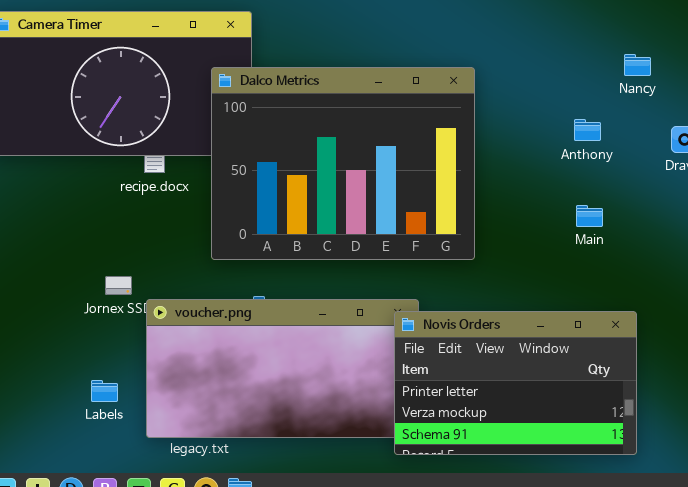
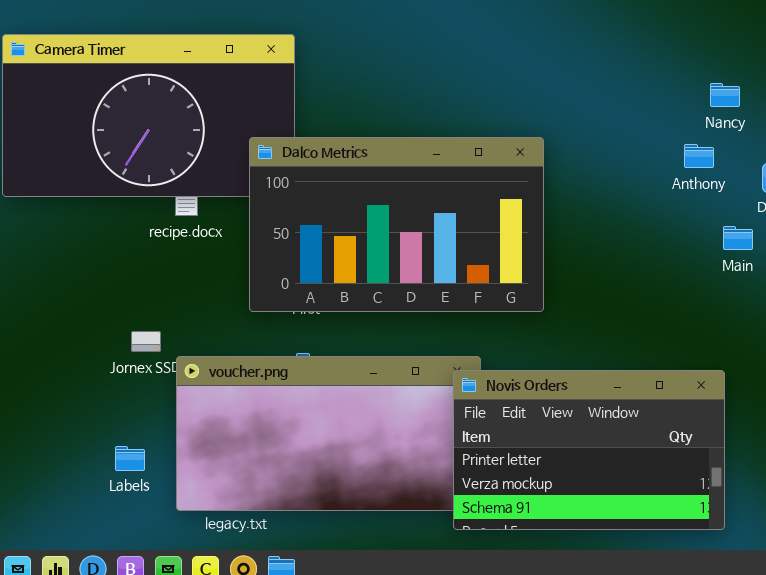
Dalco Metrics: [211,67,475,260] -> [249,137,544,312], resized
Anthony: [574,119,601,141] -> [684,144,714,168], moved
Main: [576,205,603,227] -> [723,226,753,250], moved

